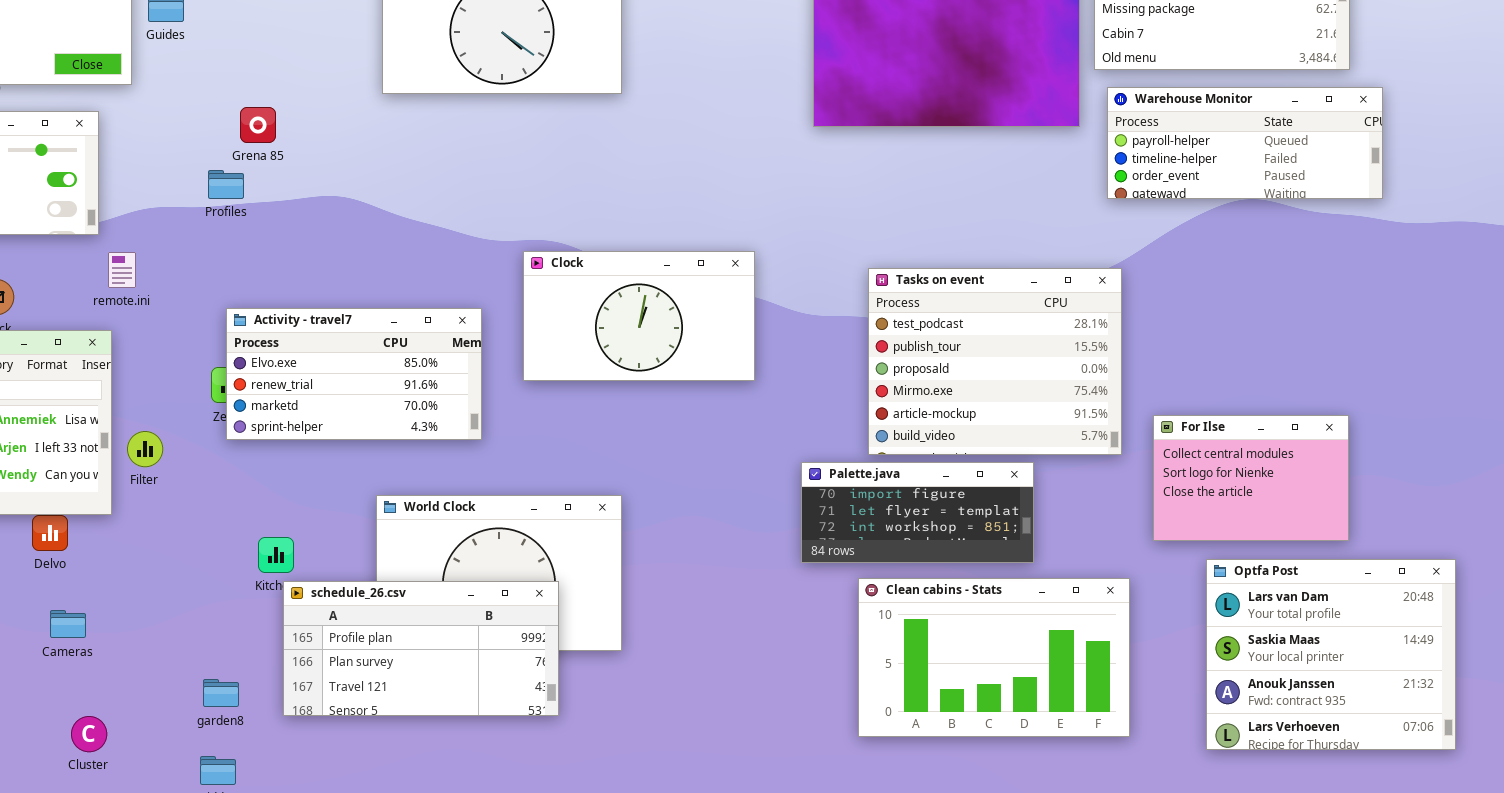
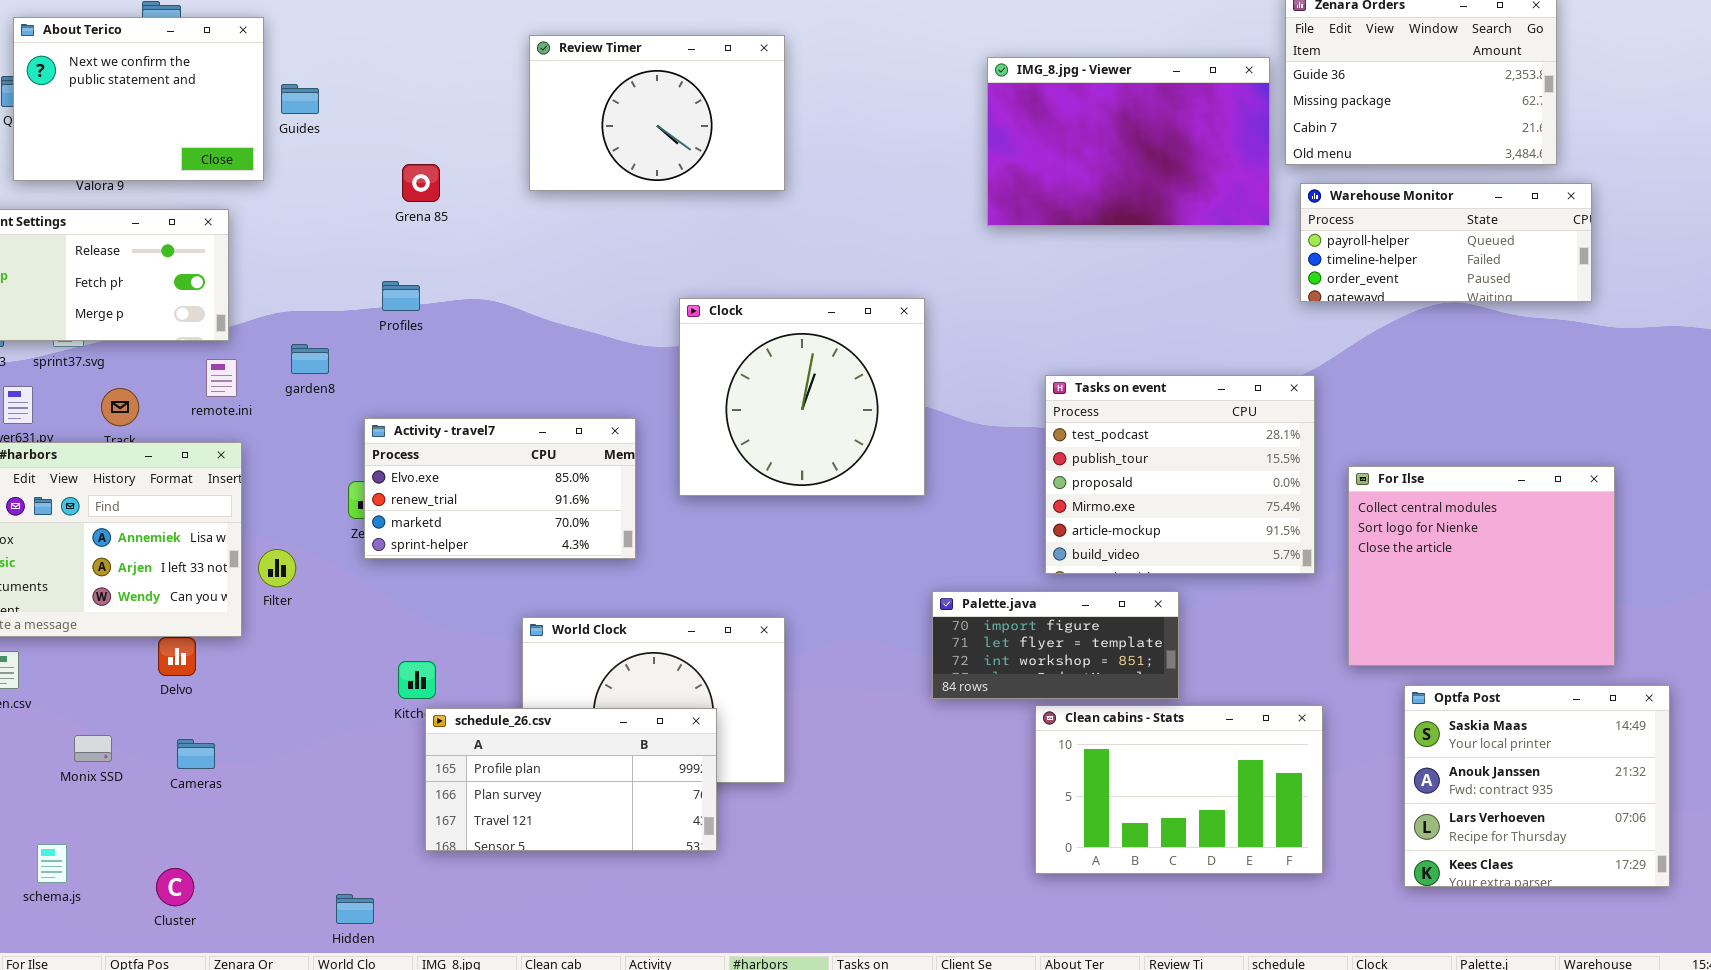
Grena 85: [240,107,276,143] -> [402,164,440,202], moved
Profiles: [208,170,244,199] -> [382,281,420,311], moved
Clock: [523,251,755,381] -> [679,298,925,496], resized
remote.ini: [108,252,136,288] -> [206,359,237,397], moved
For Ilse: [1153,415,1349,541] -> [1348,466,1615,666], resized
Palette.java: [801,462,1034,563] -> [932,591,1179,699], moved
Optfa Post: [1206,559,1456,750] -> [1404,685,1670,887], scrolled down 1 row
garden8: [203,679,239,707] -> [291,344,329,374], moved
Cluster: [71,716,107,752] -> [156,868,194,906], moved

